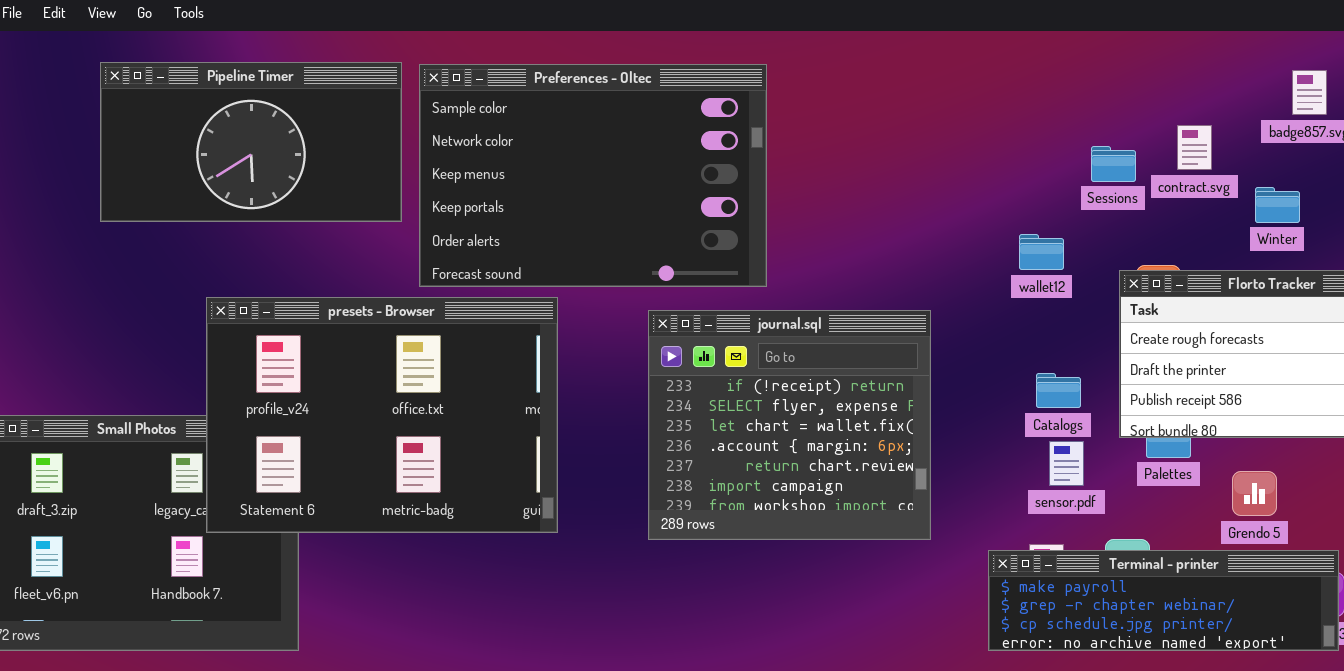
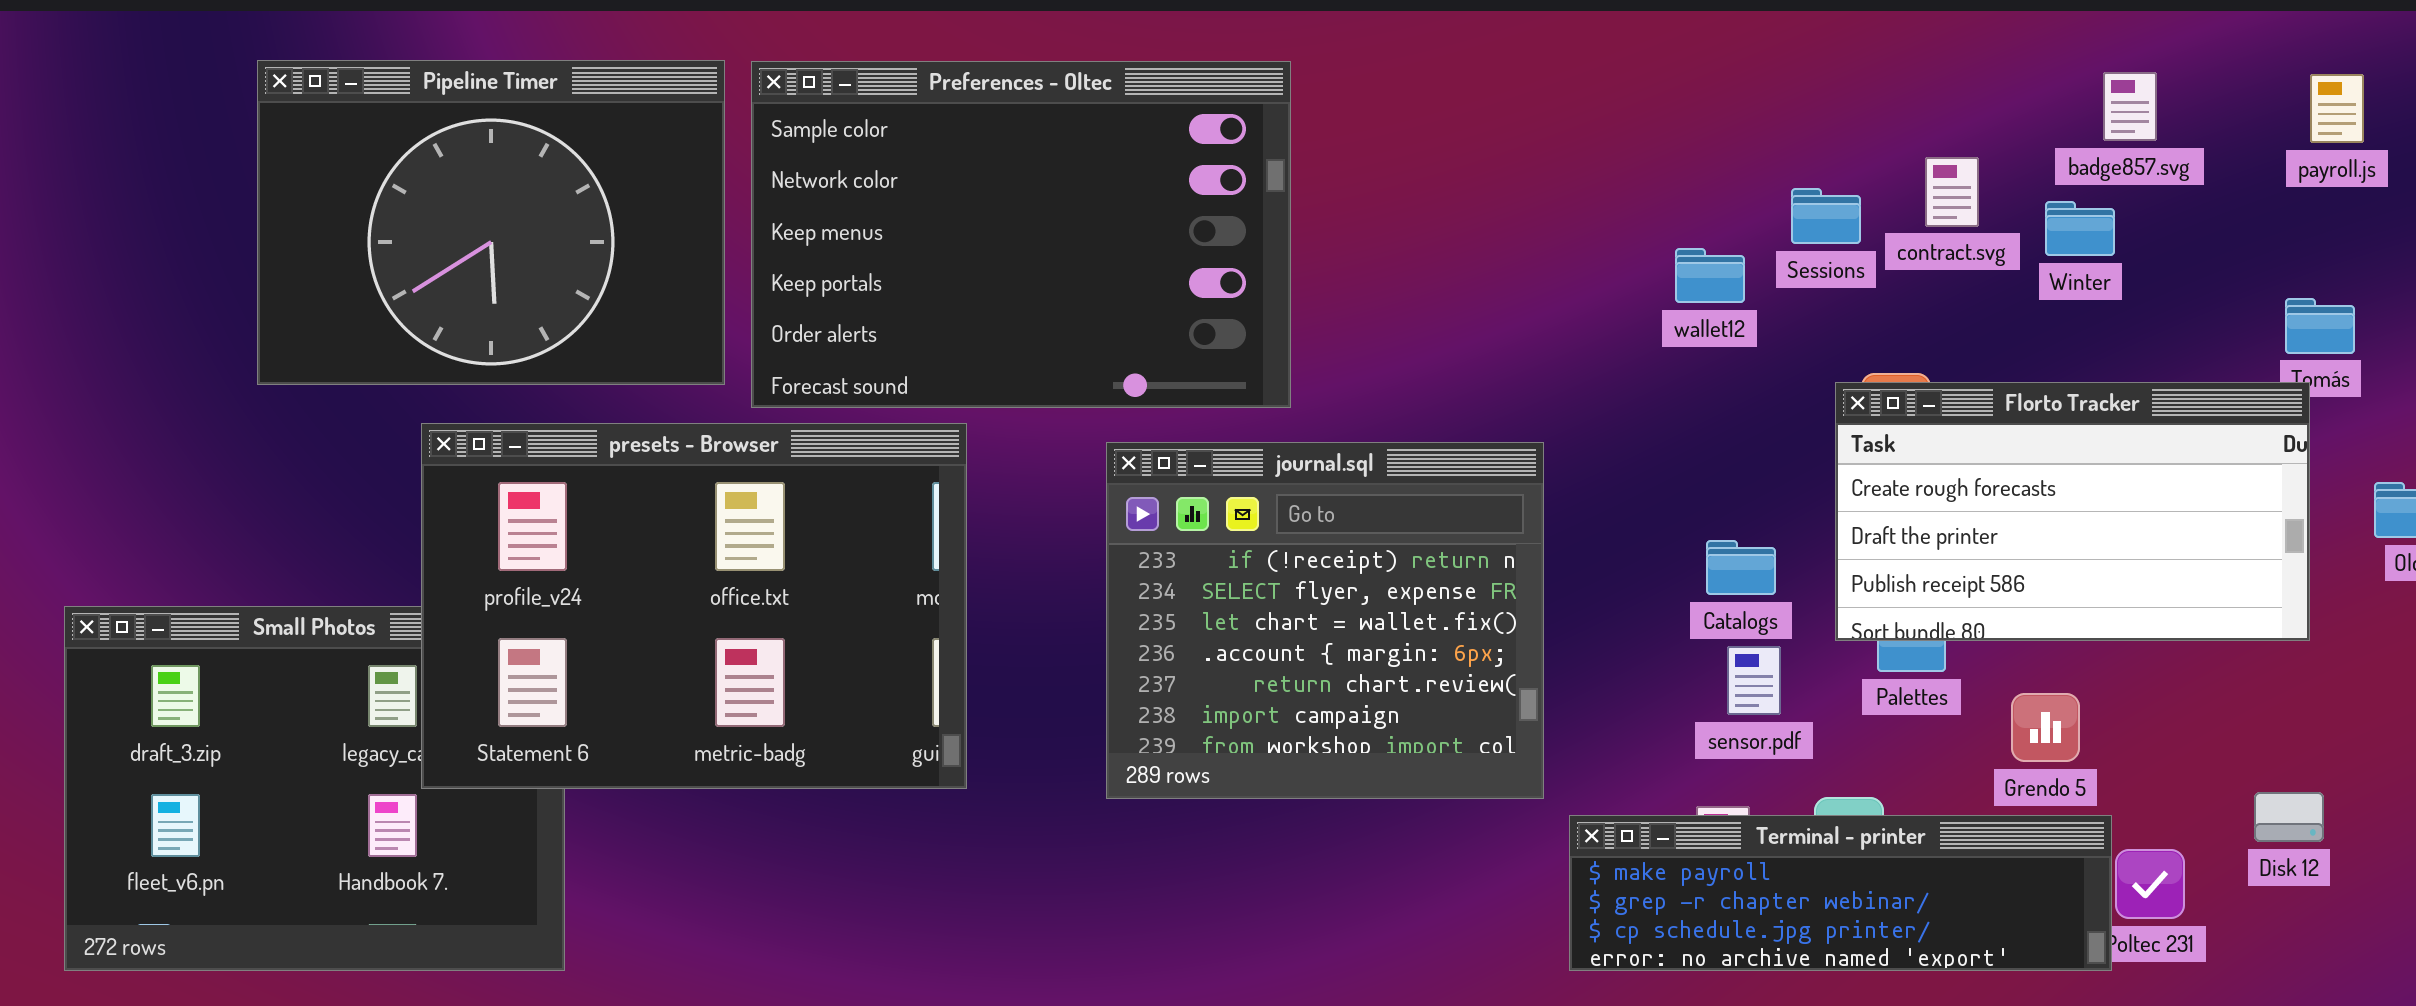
Pipeline Timer: [100,62,402,222] -> [257,60,725,385], resized
Winter: [1255,187,1300,223] -> [2045,201,2115,256], moved
wallet12: [1019,234,1064,270] -> [1675,248,1745,303], moved
Terminal - printer: [988,550,1339,651] -> [1569,815,2112,971], moved

